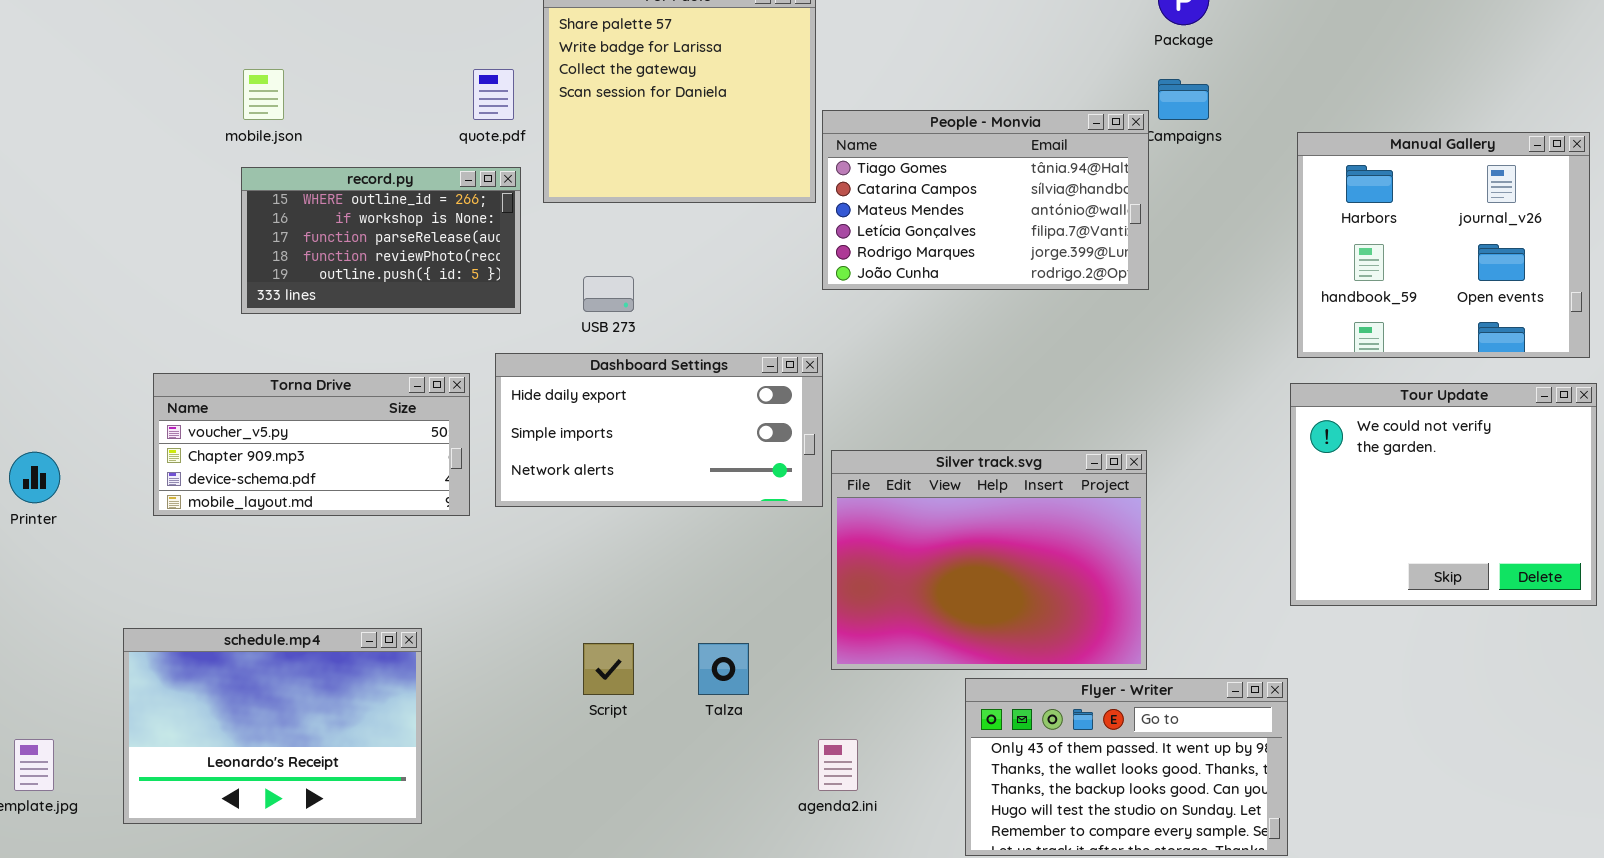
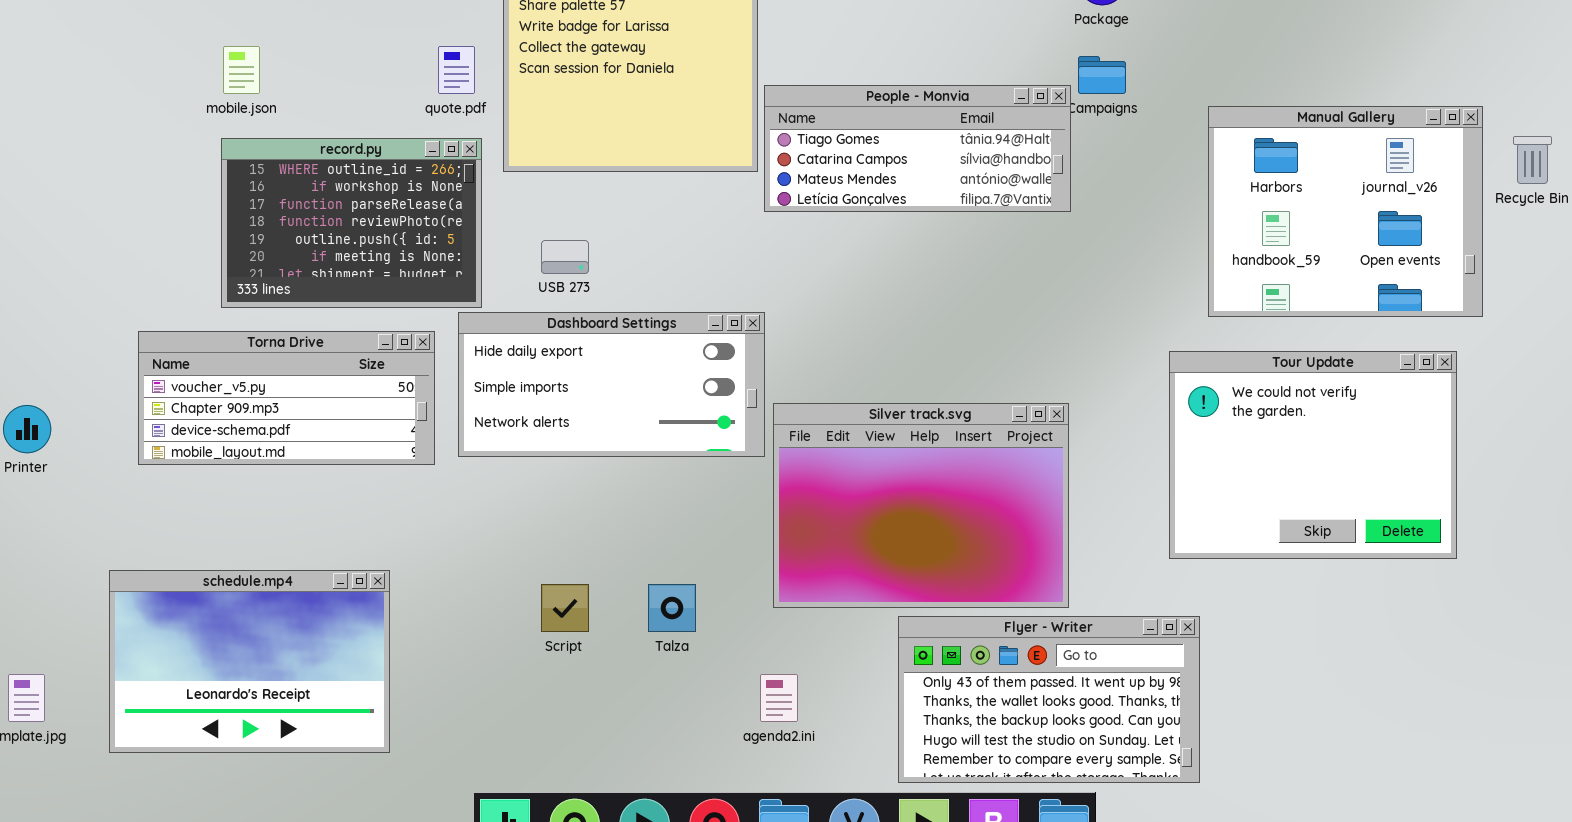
People - Monvia: [822,110,1149,290] -> [764,85,1071,212], resized
record.py: [241,167,521,314] -> [221,138,482,308], resized
Tour Update: [1290,383,1597,606] -> [1169,351,1457,559], moved

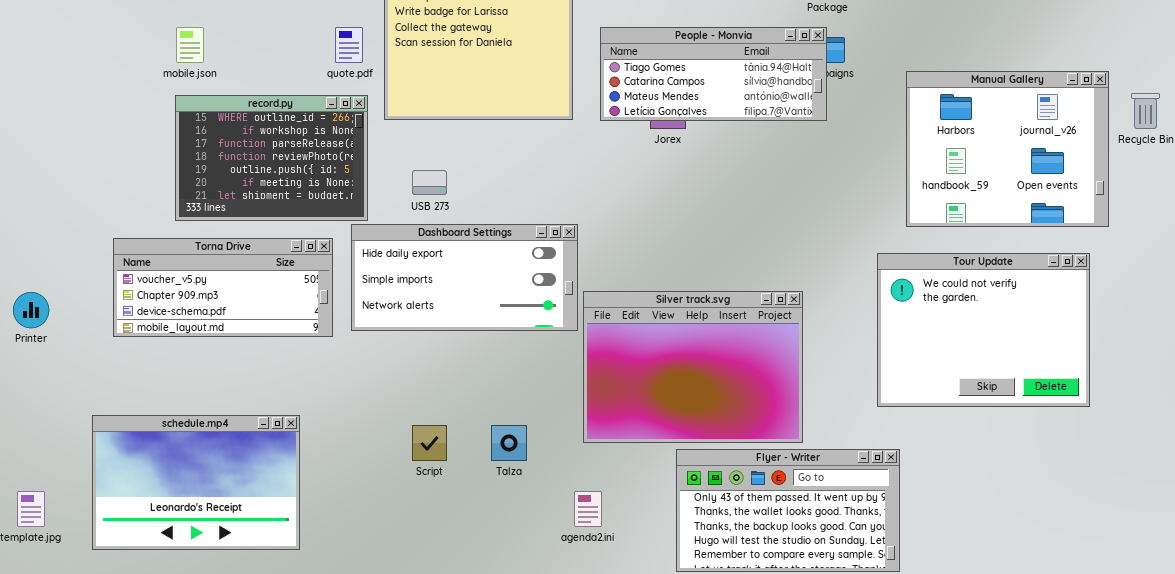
People - Monvia: [764,85,1071,212] -> [600,27,827,121], moved

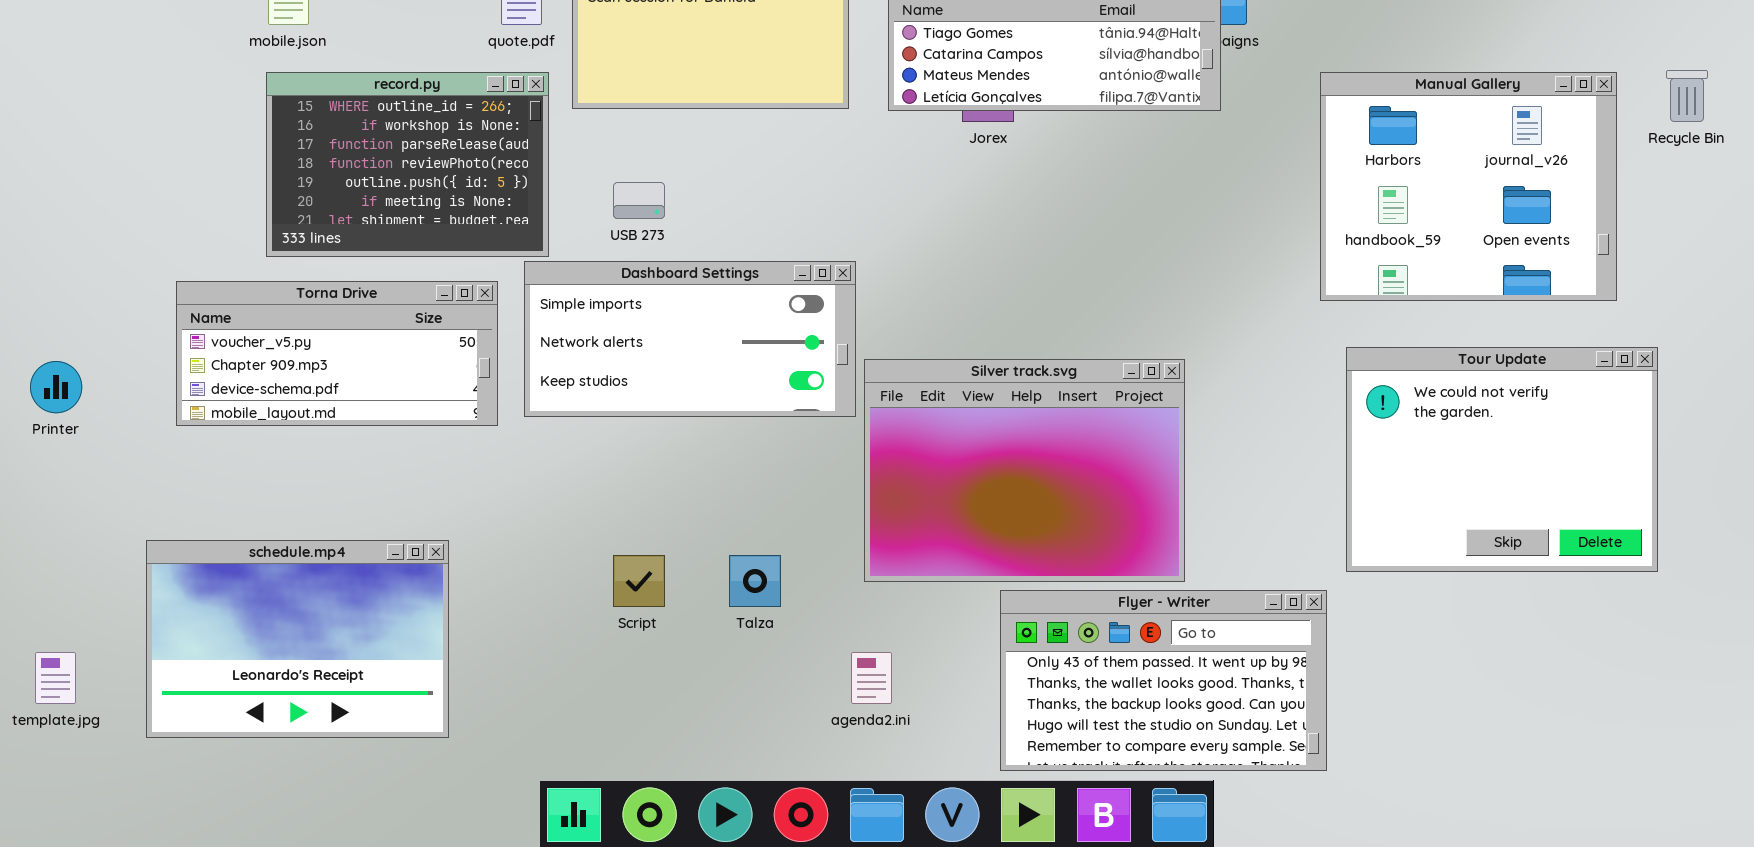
Manual Gallery: [906,71,1109,227] -> [1320,72,1617,301], moved
Dashboard Settings: [351,224,578,331] -> [524,261,856,417], scrolled down 1 row
Tour Update: [877,253,1090,407] -> [1346,347,1658,572], moved

